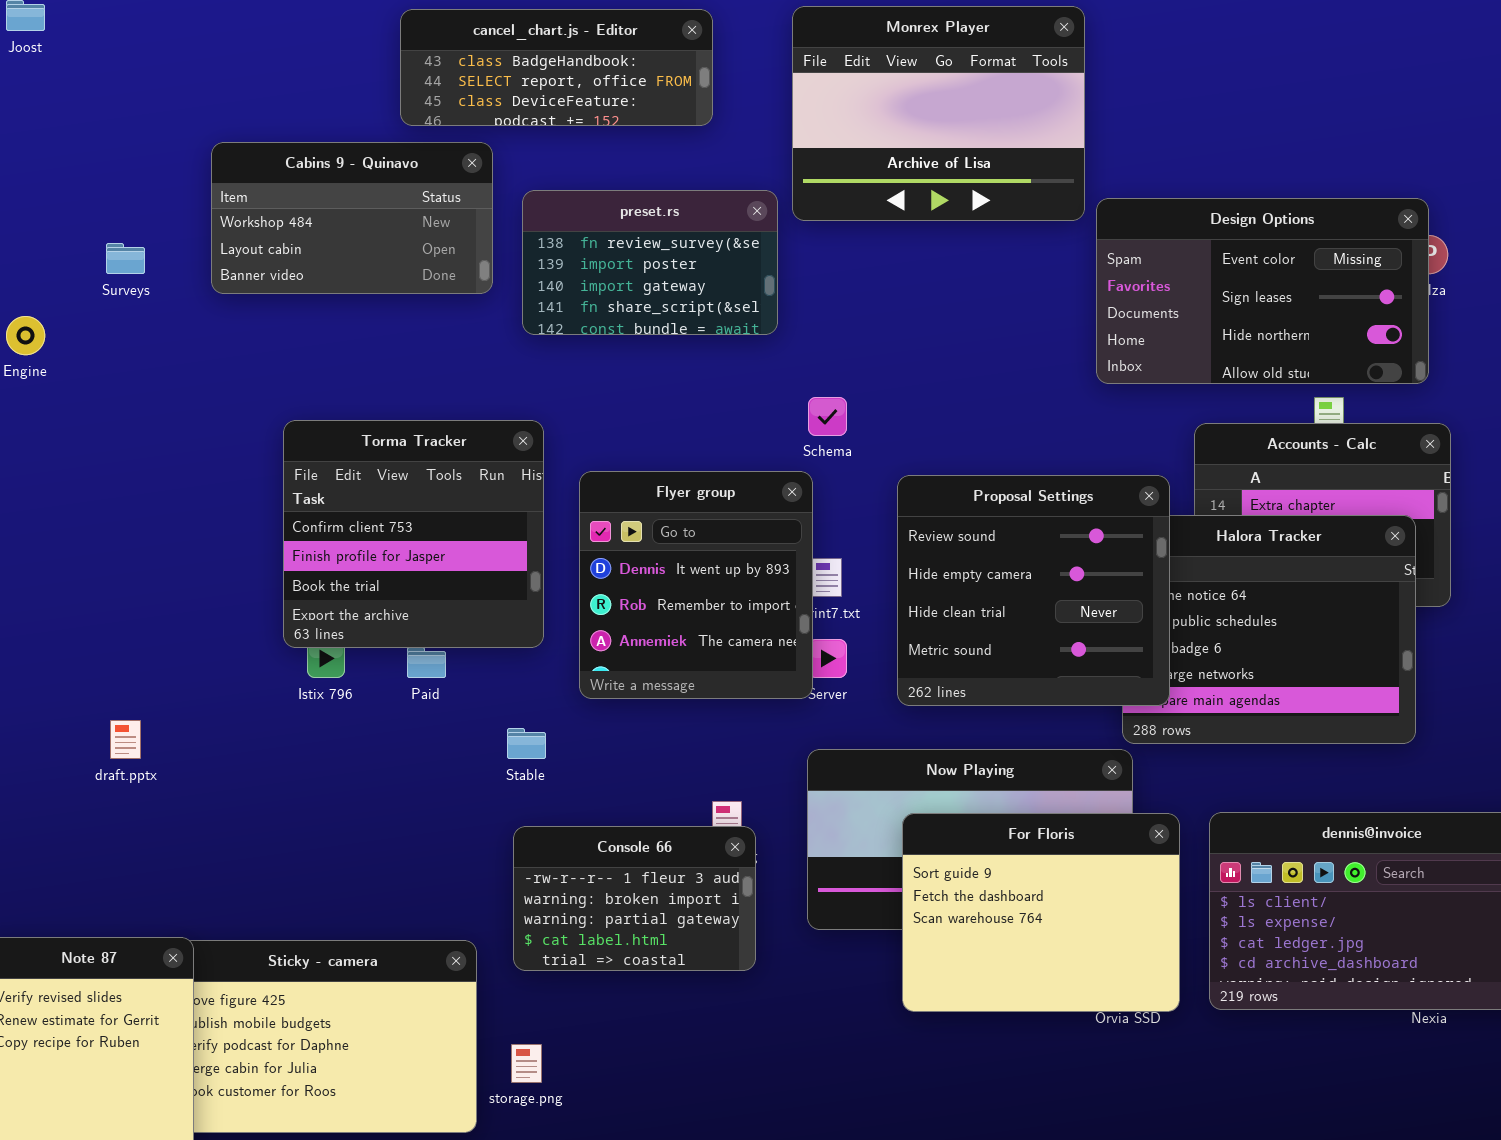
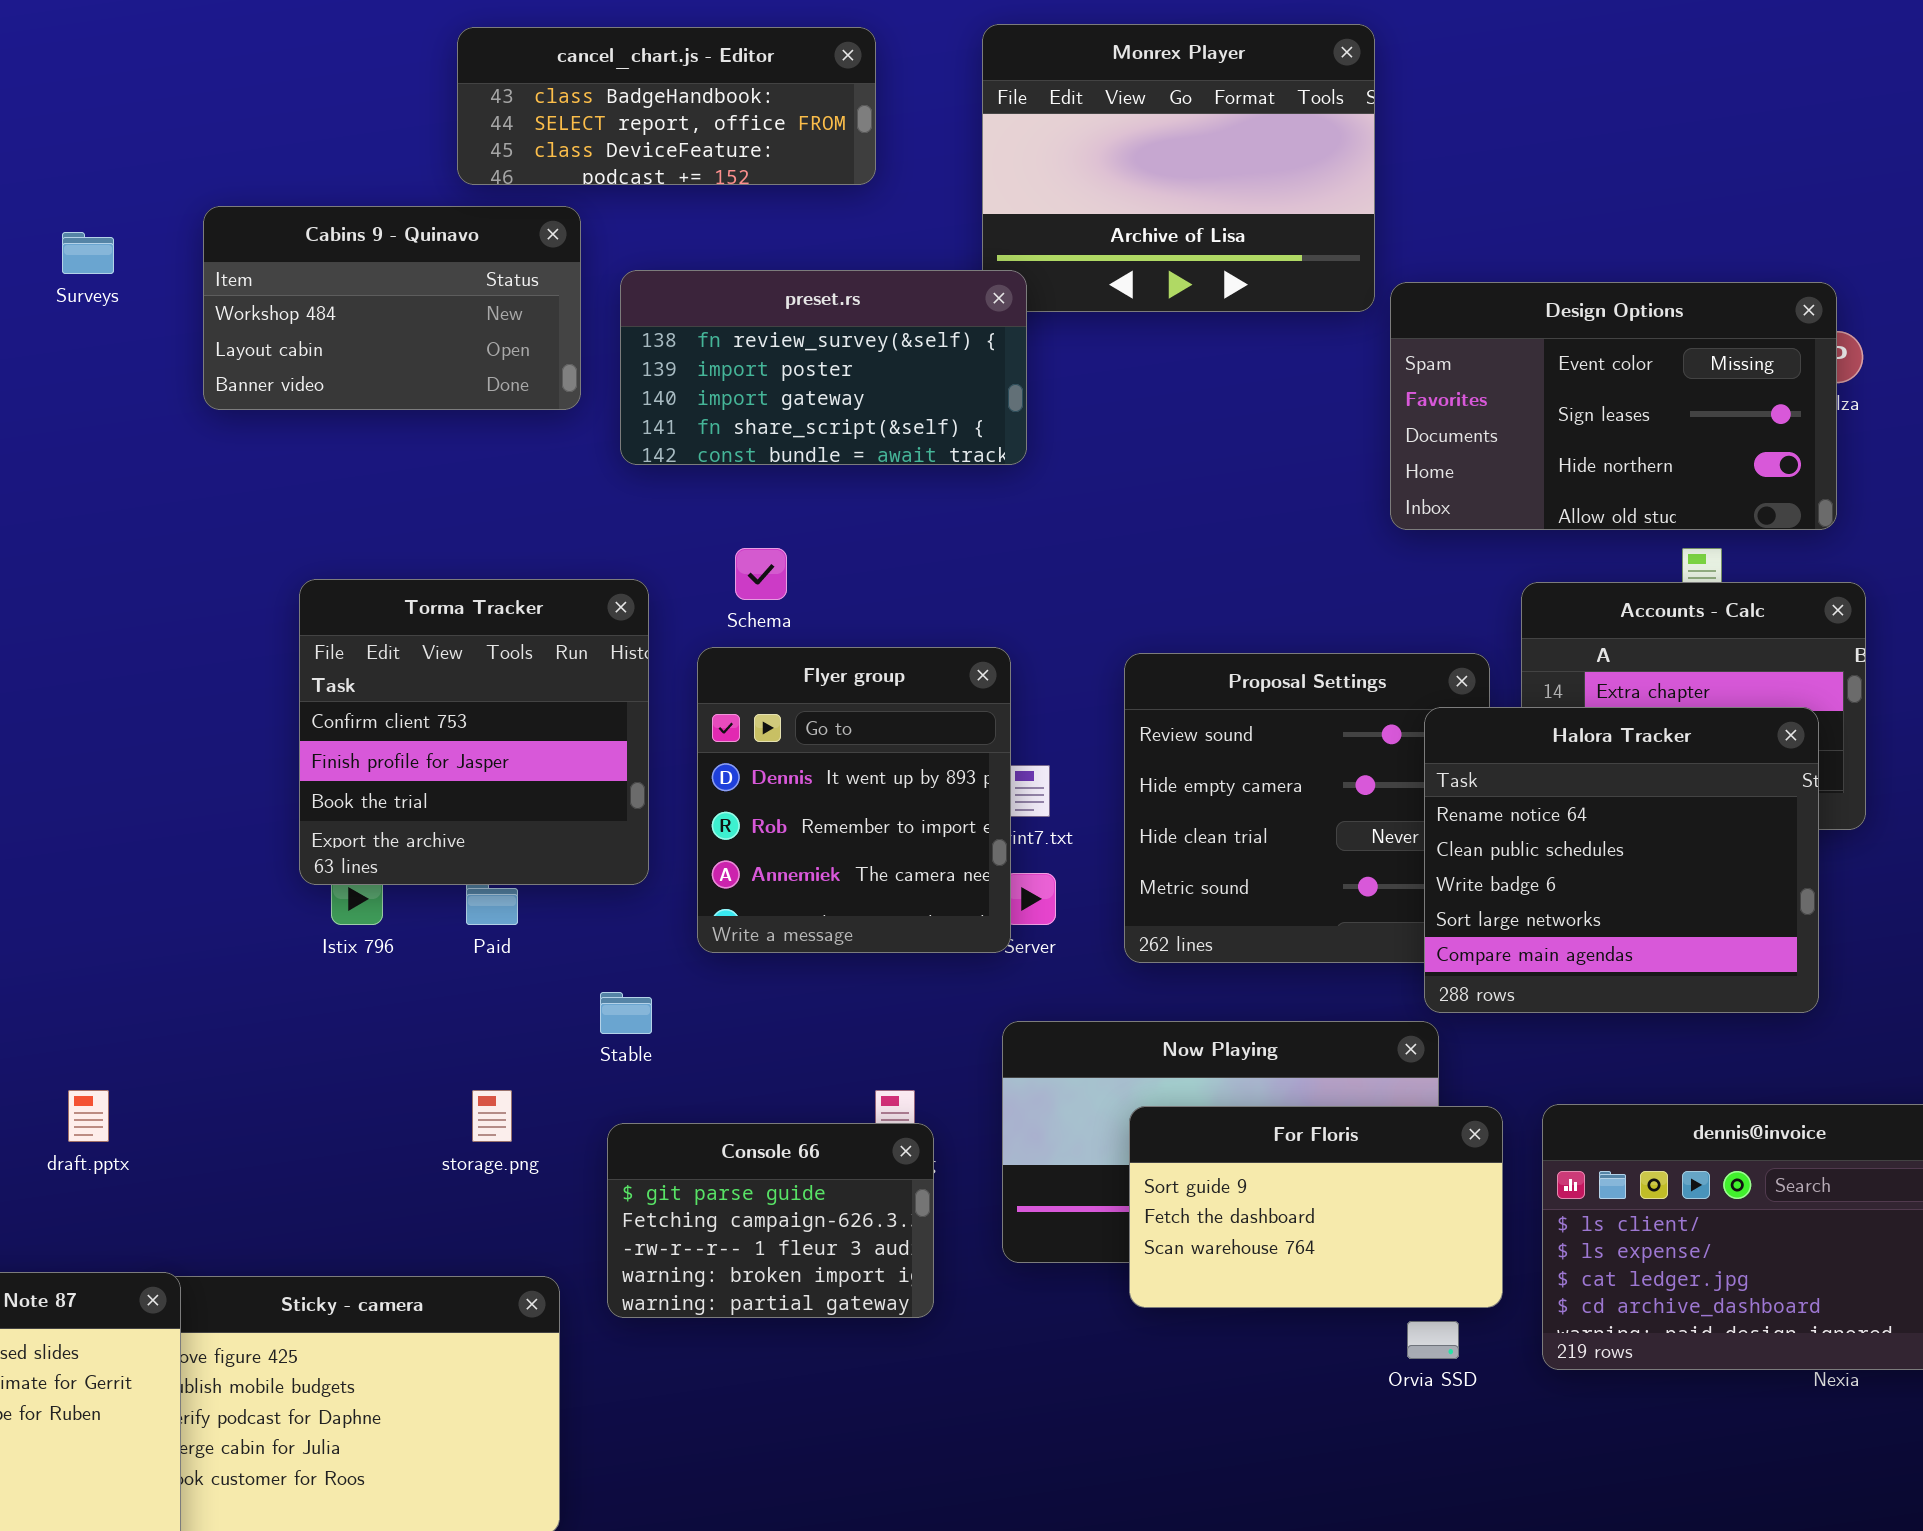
preset.rs: [522,190,778,335] -> [620,270,1027,465], resized
Surveys: [106,243,145,274] -> [62,232,114,274], moved
Schema: [808,397,847,436] -> [735,548,787,600], moved
Halora Tracker: [1122,515,1416,744] -> [1424,707,1819,1013], raised
draft.pptx: [110,720,141,759] -> [68,1090,109,1142], moved
For Floris: [902,813,1180,1012] -> [1129,1106,1503,1308], resized
Console 66: [513,826,756,971] -> [607,1123,934,1318], scrolled up 2 rows
storage.png: [511,1044,542,1083] -> [472,1090,512,1142], moved

